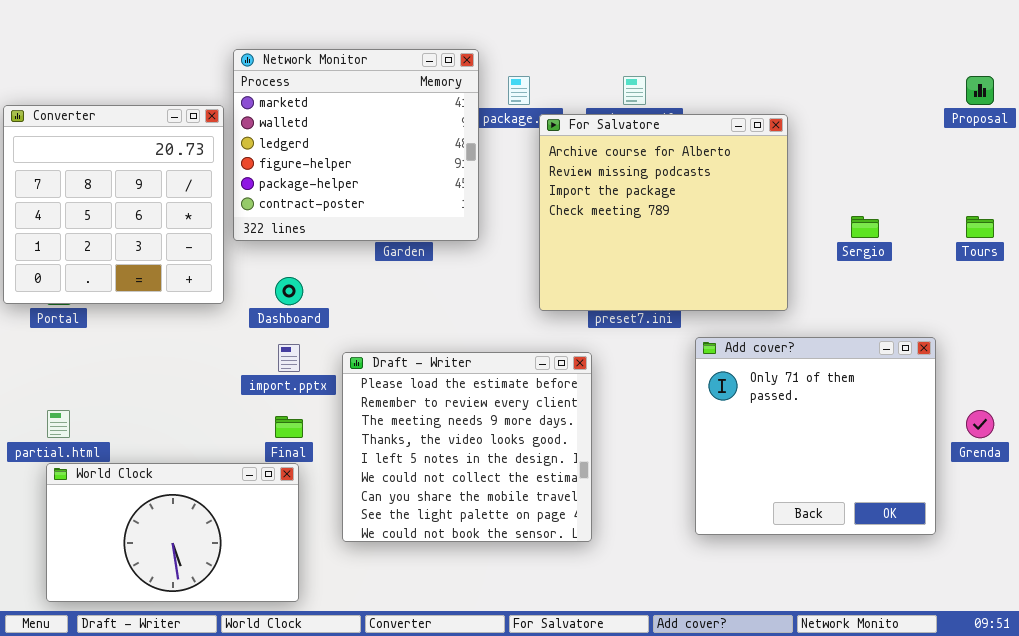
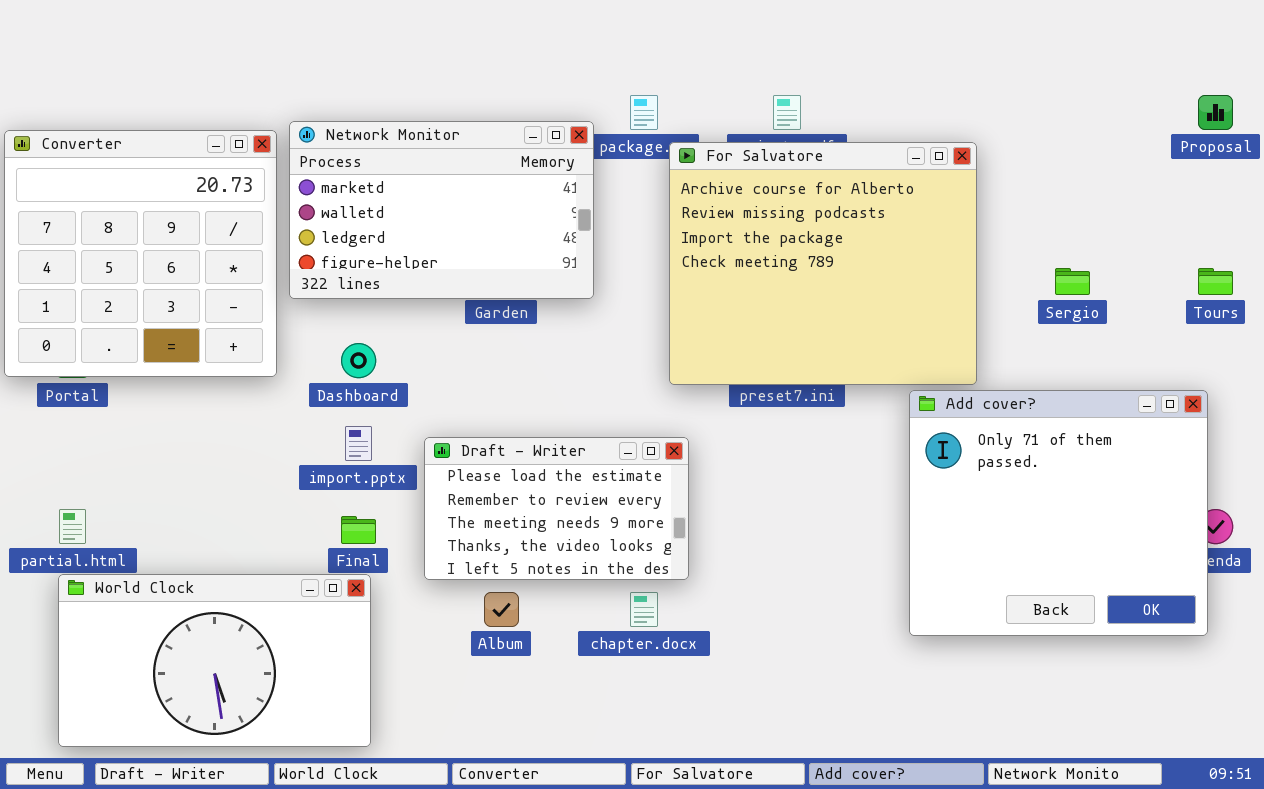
Network Monitor: [233,49,479,241] -> [289,121,594,299], resized
Add cover?: [695,337,936,535] -> [909,390,1208,636], moved
Draft - Writer: [342,352,592,542] -> [424,437,689,580], resized

